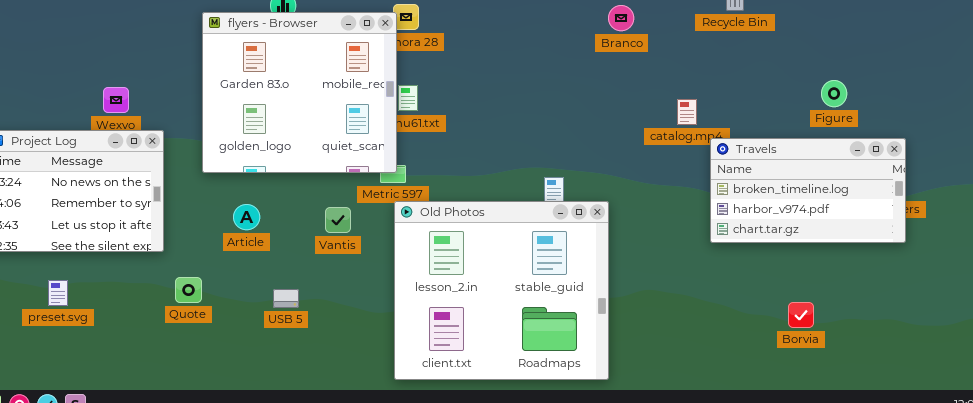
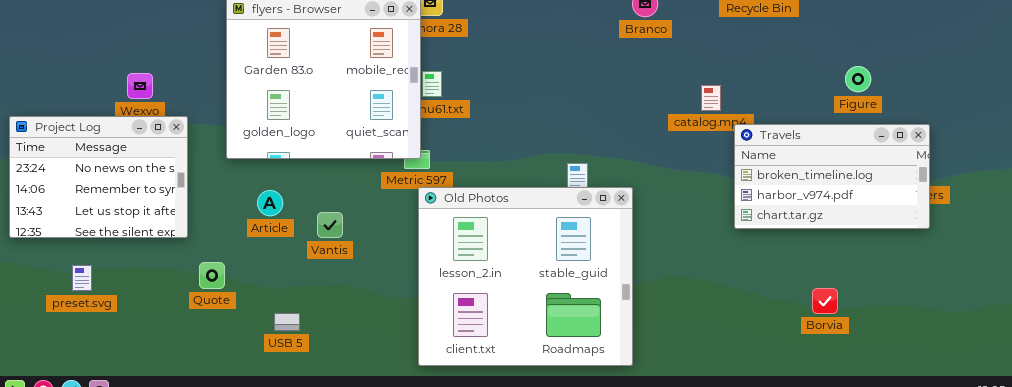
Vantis: [325,207,351,233] -> [317,212,343,238], moved
USB 5: [273,289,299,308] -> [274,313,300,331], moved

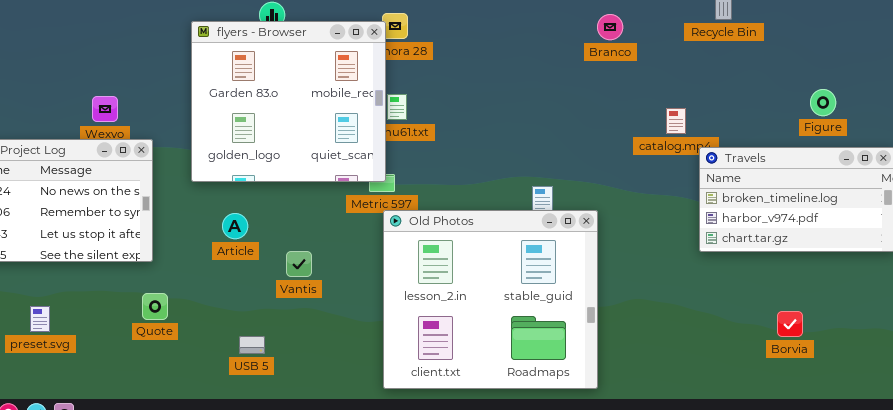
Vantis: [317,212,343,238] -> [286,251,312,277], moved
Quote: [199,262,225,289] -> [142,293,168,320], moved
preset.svg: [72,265,92,291] -> [30,306,50,332], moved

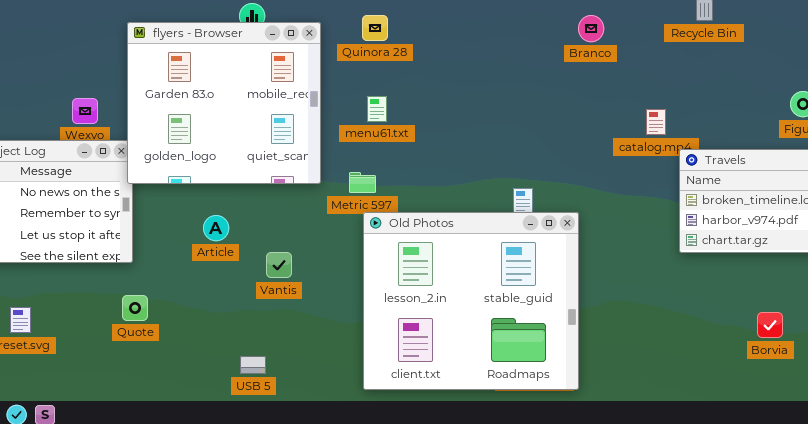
flyers - Browser: [191,21,386,182] -> [127,22,321,184], moved
USB 5: [239,336,265,354] -> [240,356,266,374], moved

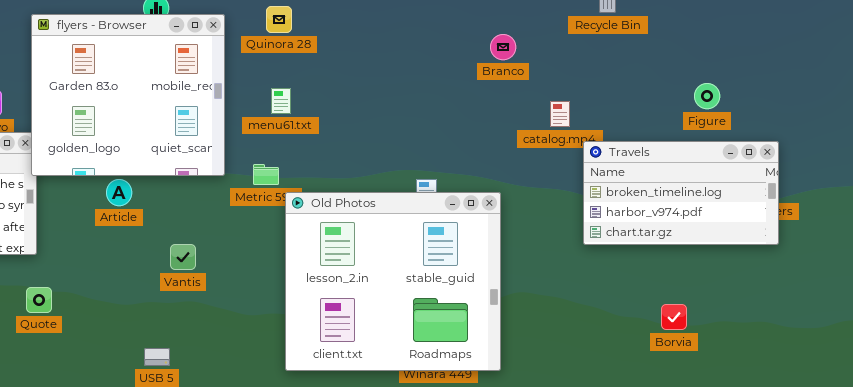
Branco: [578,15,604,42] -> [490,34,516,60], moved
Old Photos: [363,212,579,390] -> [285,192,501,371], moved
Article: [203,215,229,241] -> [106,179,132,206], moved

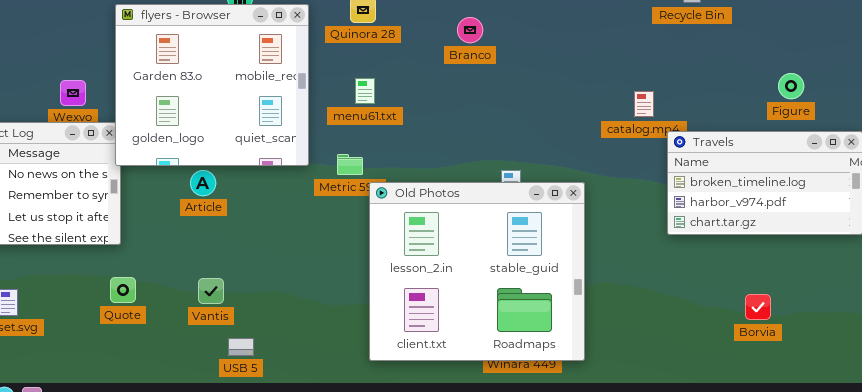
Branco: [490,34,516,60] -> [457,17,483,43], moved
Vantis: [170,244,196,270] -> [198,278,224,304], moved

